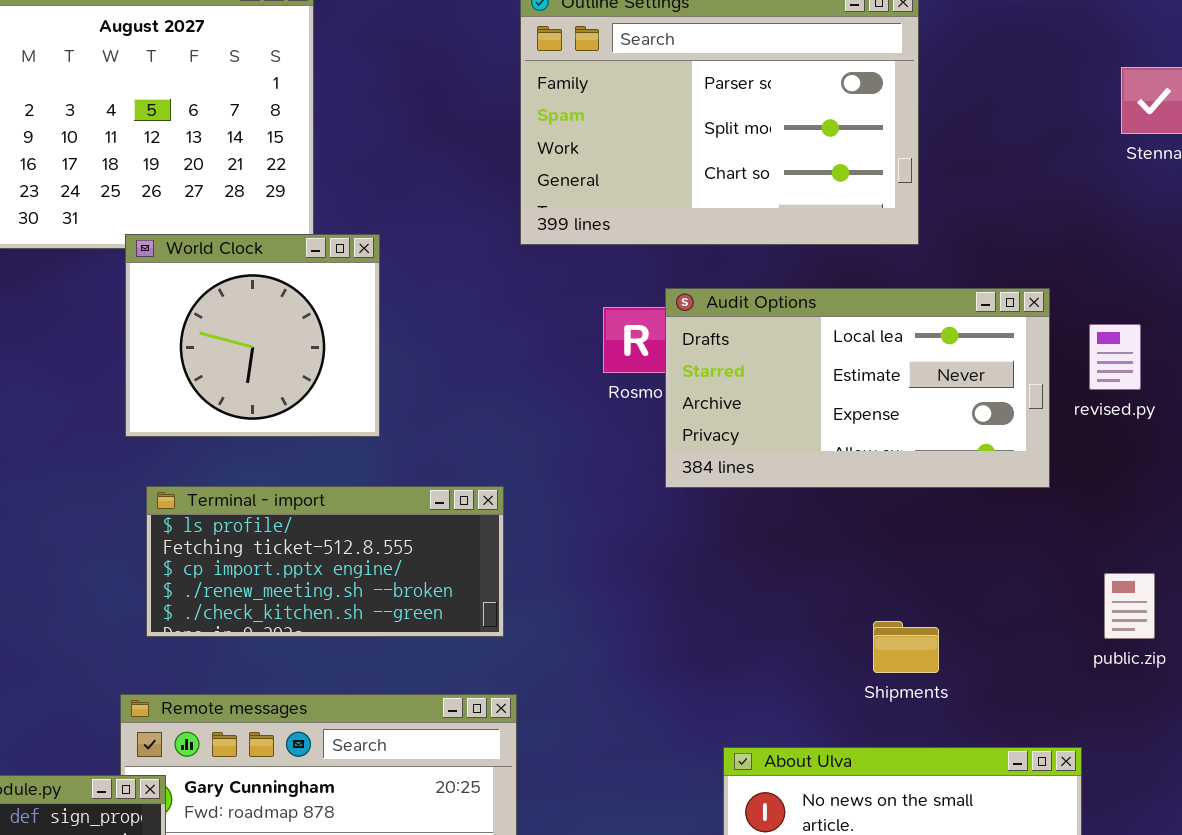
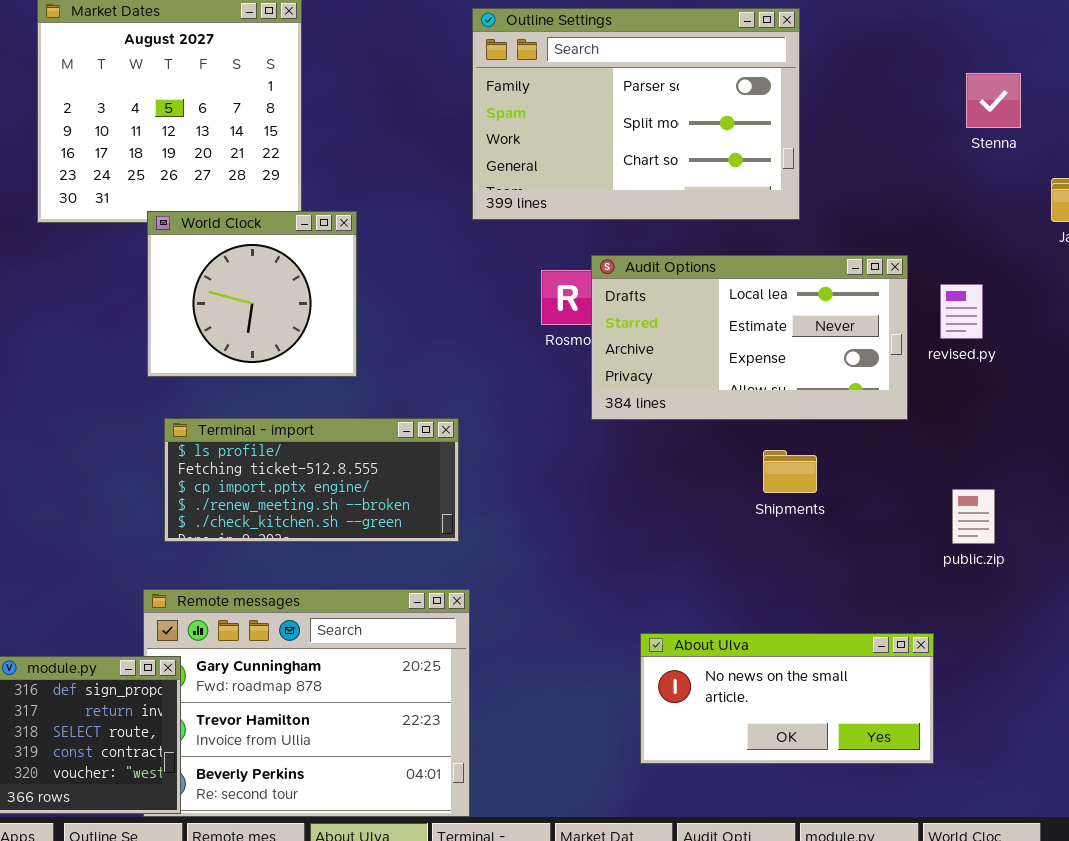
Shipments: [873,621,939,673] -> [763,450,817,493], moved

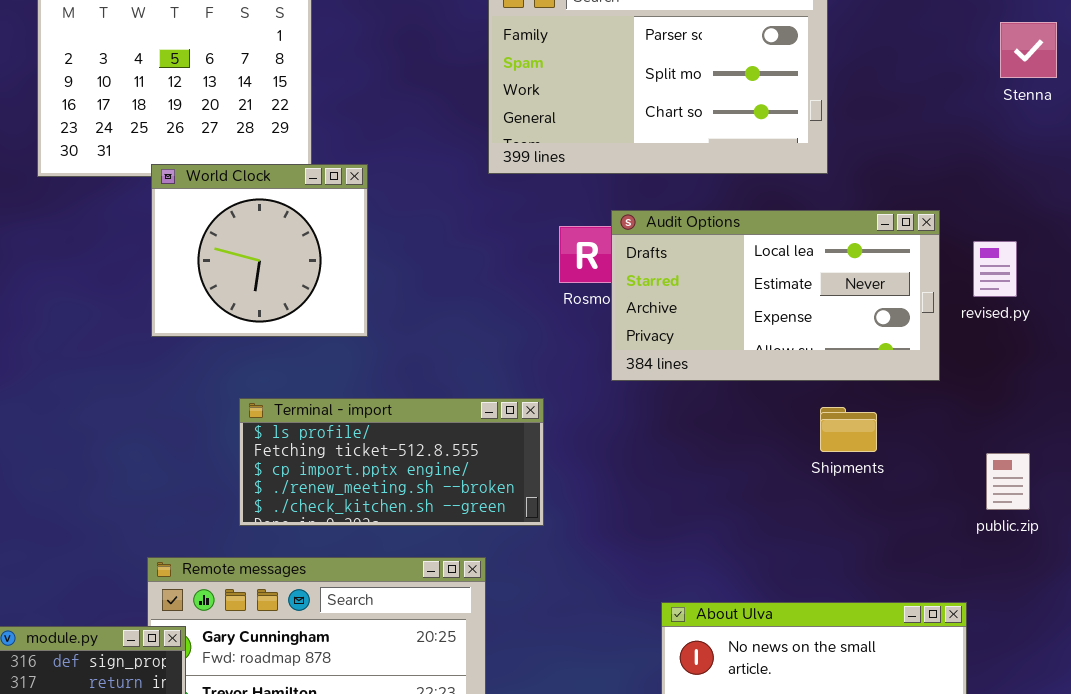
Terminal - import: [164,418,459,542] -> [239,398,544,526], moved
Shipments: [763,450,817,493] -> [820,407,877,452], moved

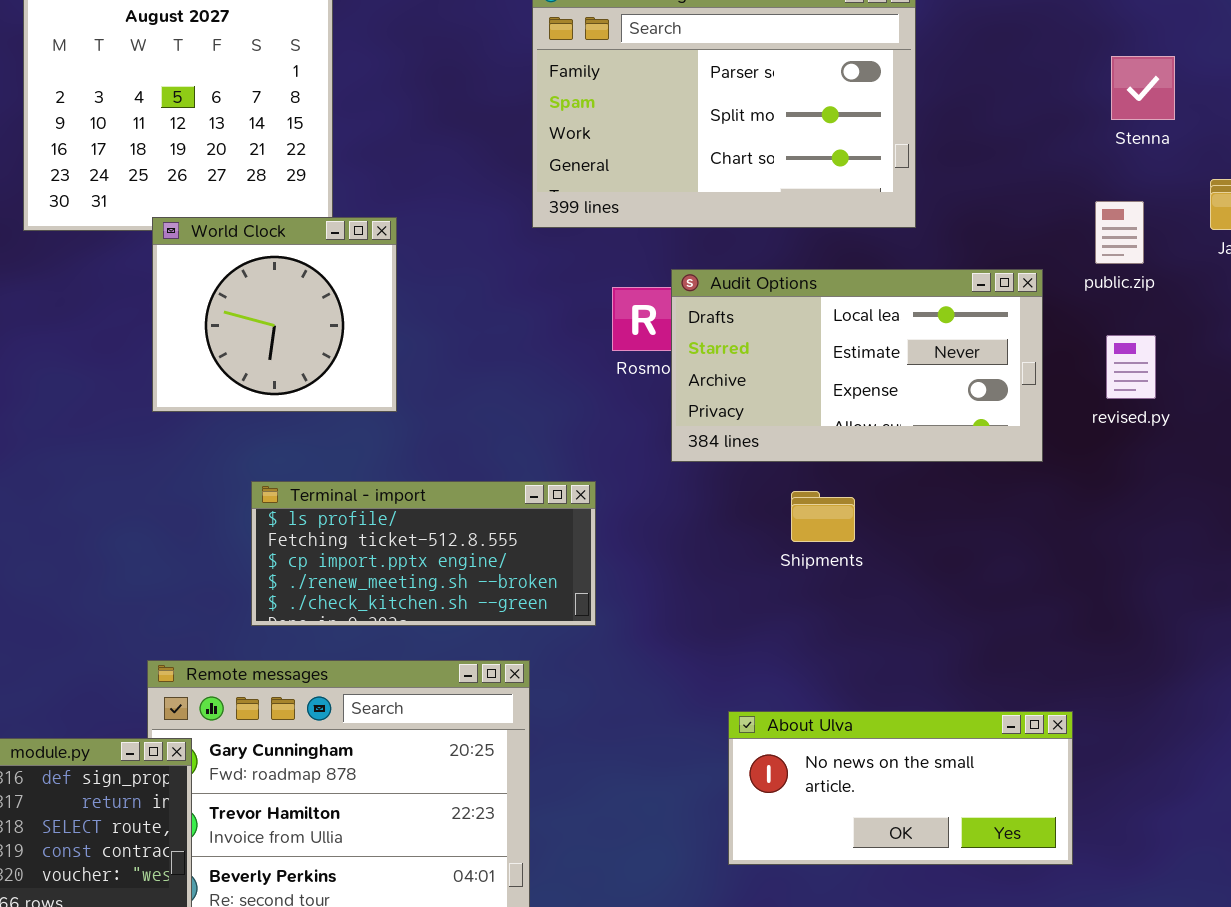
revised.py: [973,241,1017,297] -> [1106,335,1156,399], moved
Shipments: [820,407,877,452] -> [791,491,855,542], moved
public.zip: [986,453,1030,510] -> [1095,201,1144,264], moved

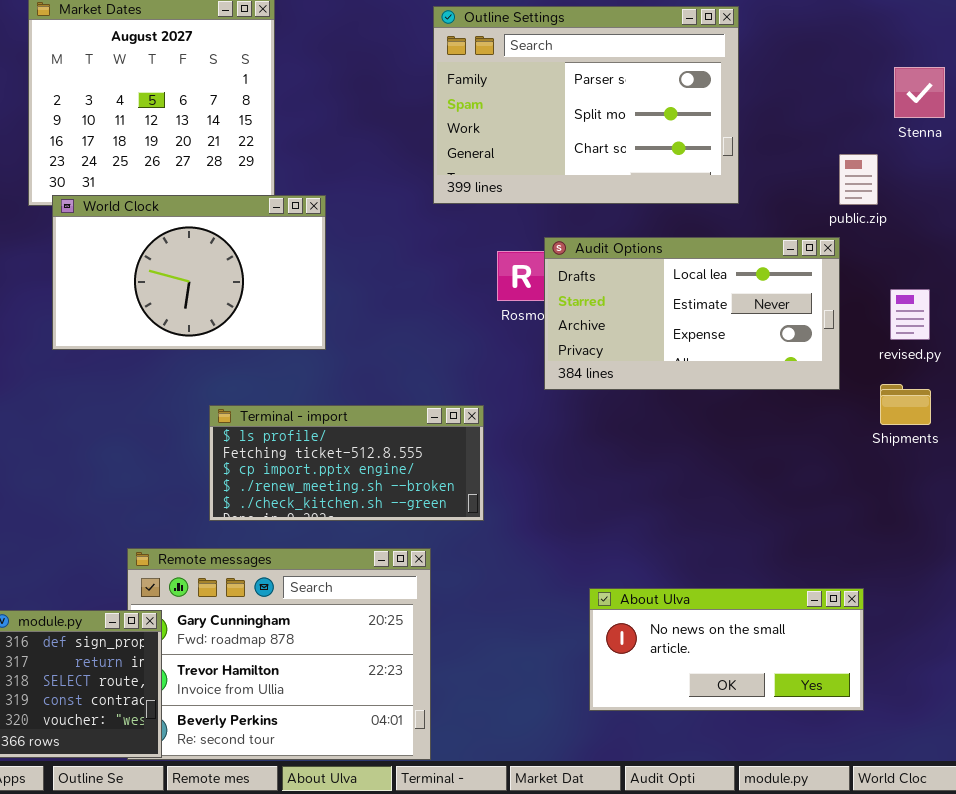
public.zip: [1095,201,1144,264] -> [839,154,878,205], moved
World Clock: [152,217,397,412] -> [52,195,326,350], resized
Shipments: [791,491,855,542] -> [880,384,931,425], moved

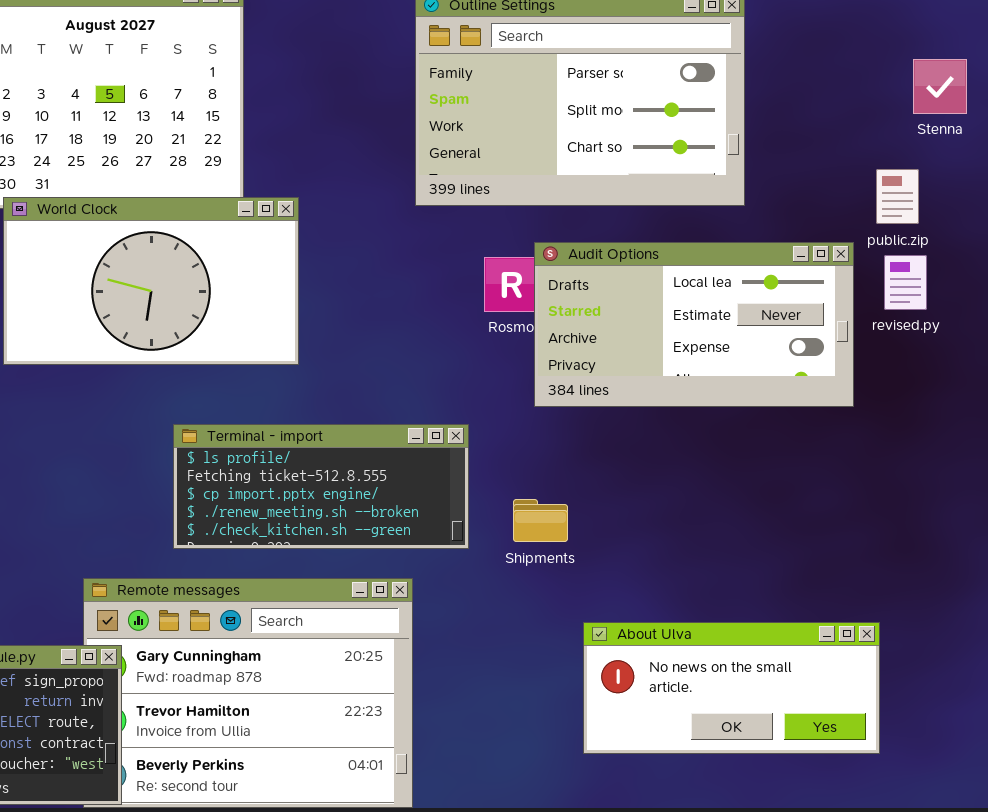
public.zip: [839,154,878,205] -> [876,169,919,224], moved
revised.py: [890,289,930,340] -> [884,255,927,310], moved
Shipments: [880,384,931,425] -> [513,499,568,542], moved

